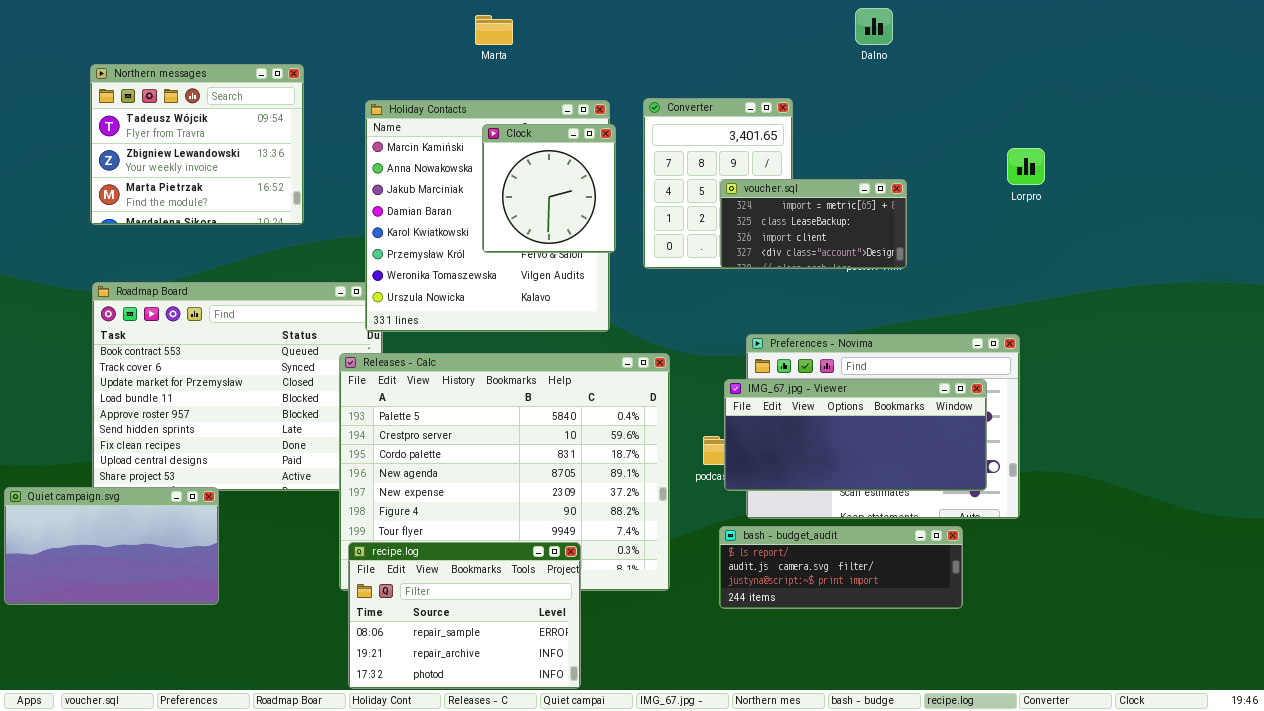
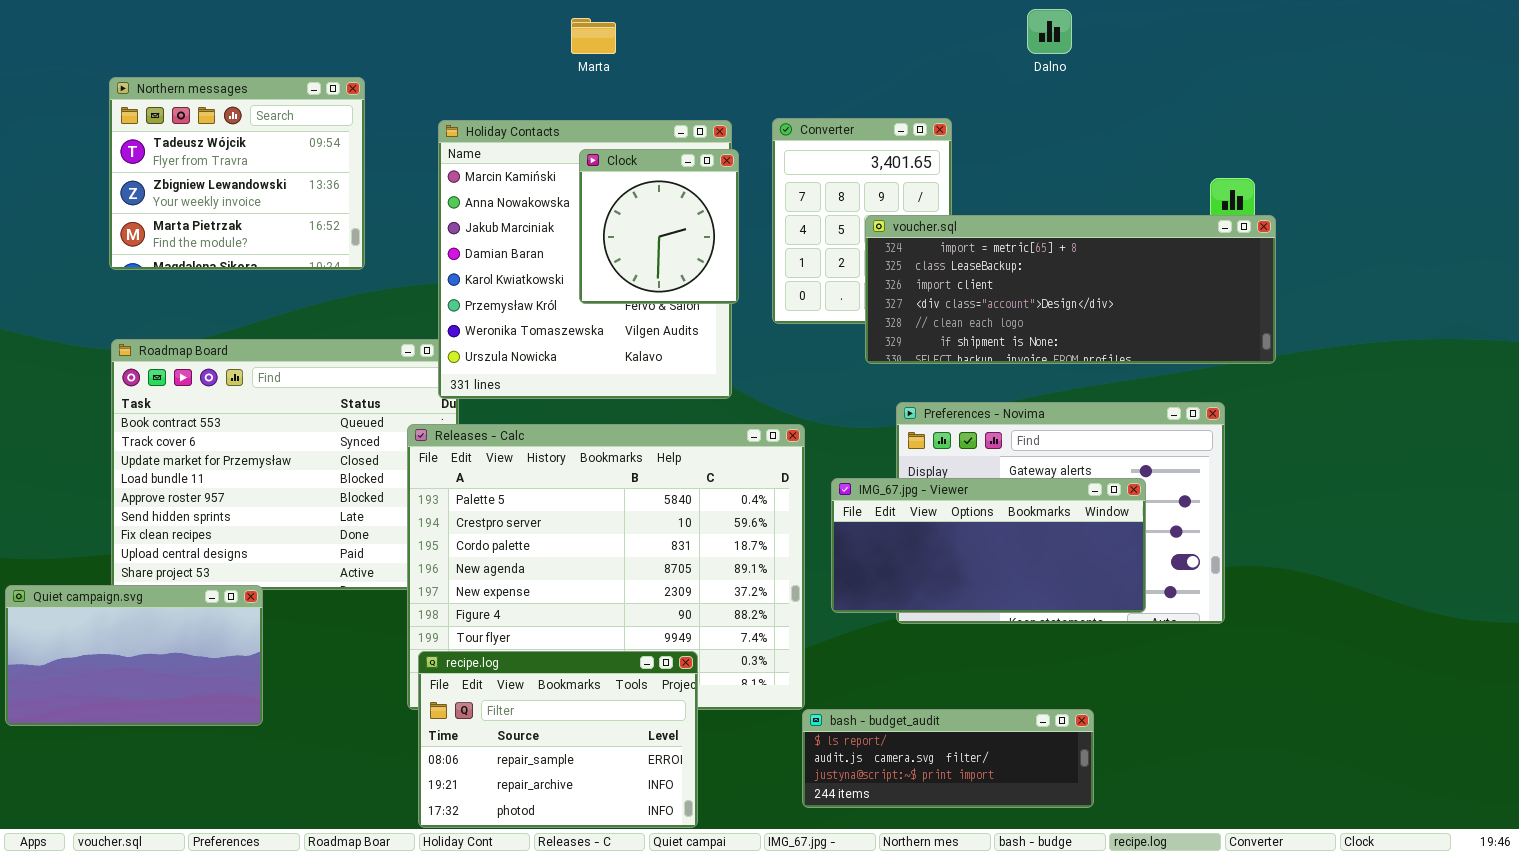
voucher.sql: [720,179,907,269] -> [865,215,1276,364], resized
IMG_67.jpg - Viewer: [724,379,987,491] -> [831,478,1146,613], moved
bash - budget_audit: [719,526,963,609] -> [802,709,1094,808], moved

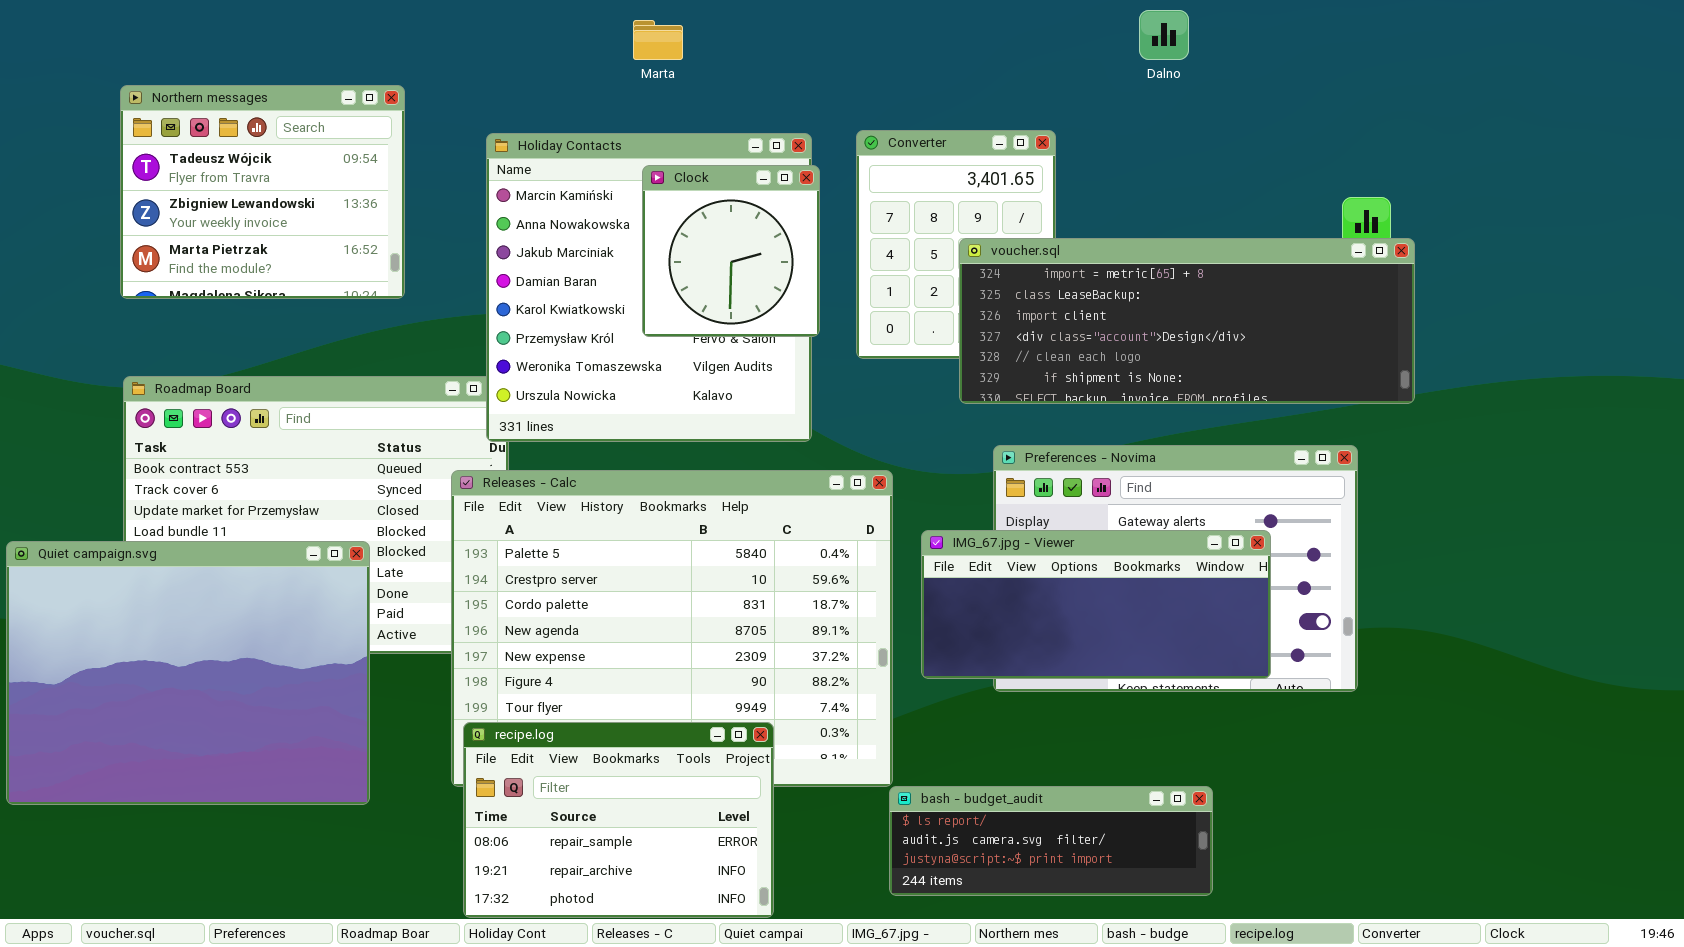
Quiet campaign.svg: [5,585,263,726] -> [6,541,370,805], resized

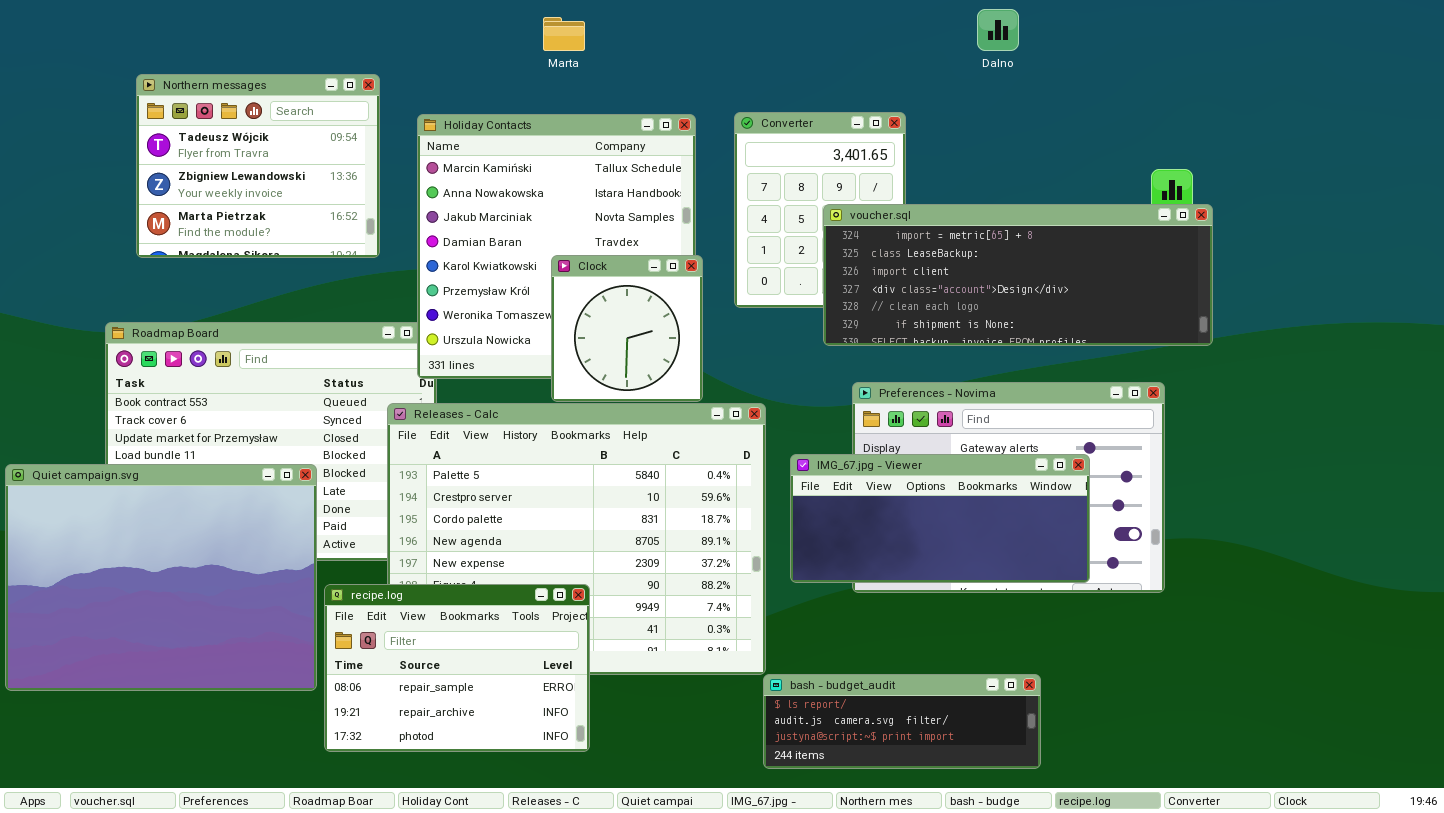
Northern messages: [120,85,405,299] -> [136,74,380,258], moved
Clock: [642,165,820,337] -> [551,255,703,402], moved
recipe.log: [463,722,774,918] -> [324,584,590,752], moved

